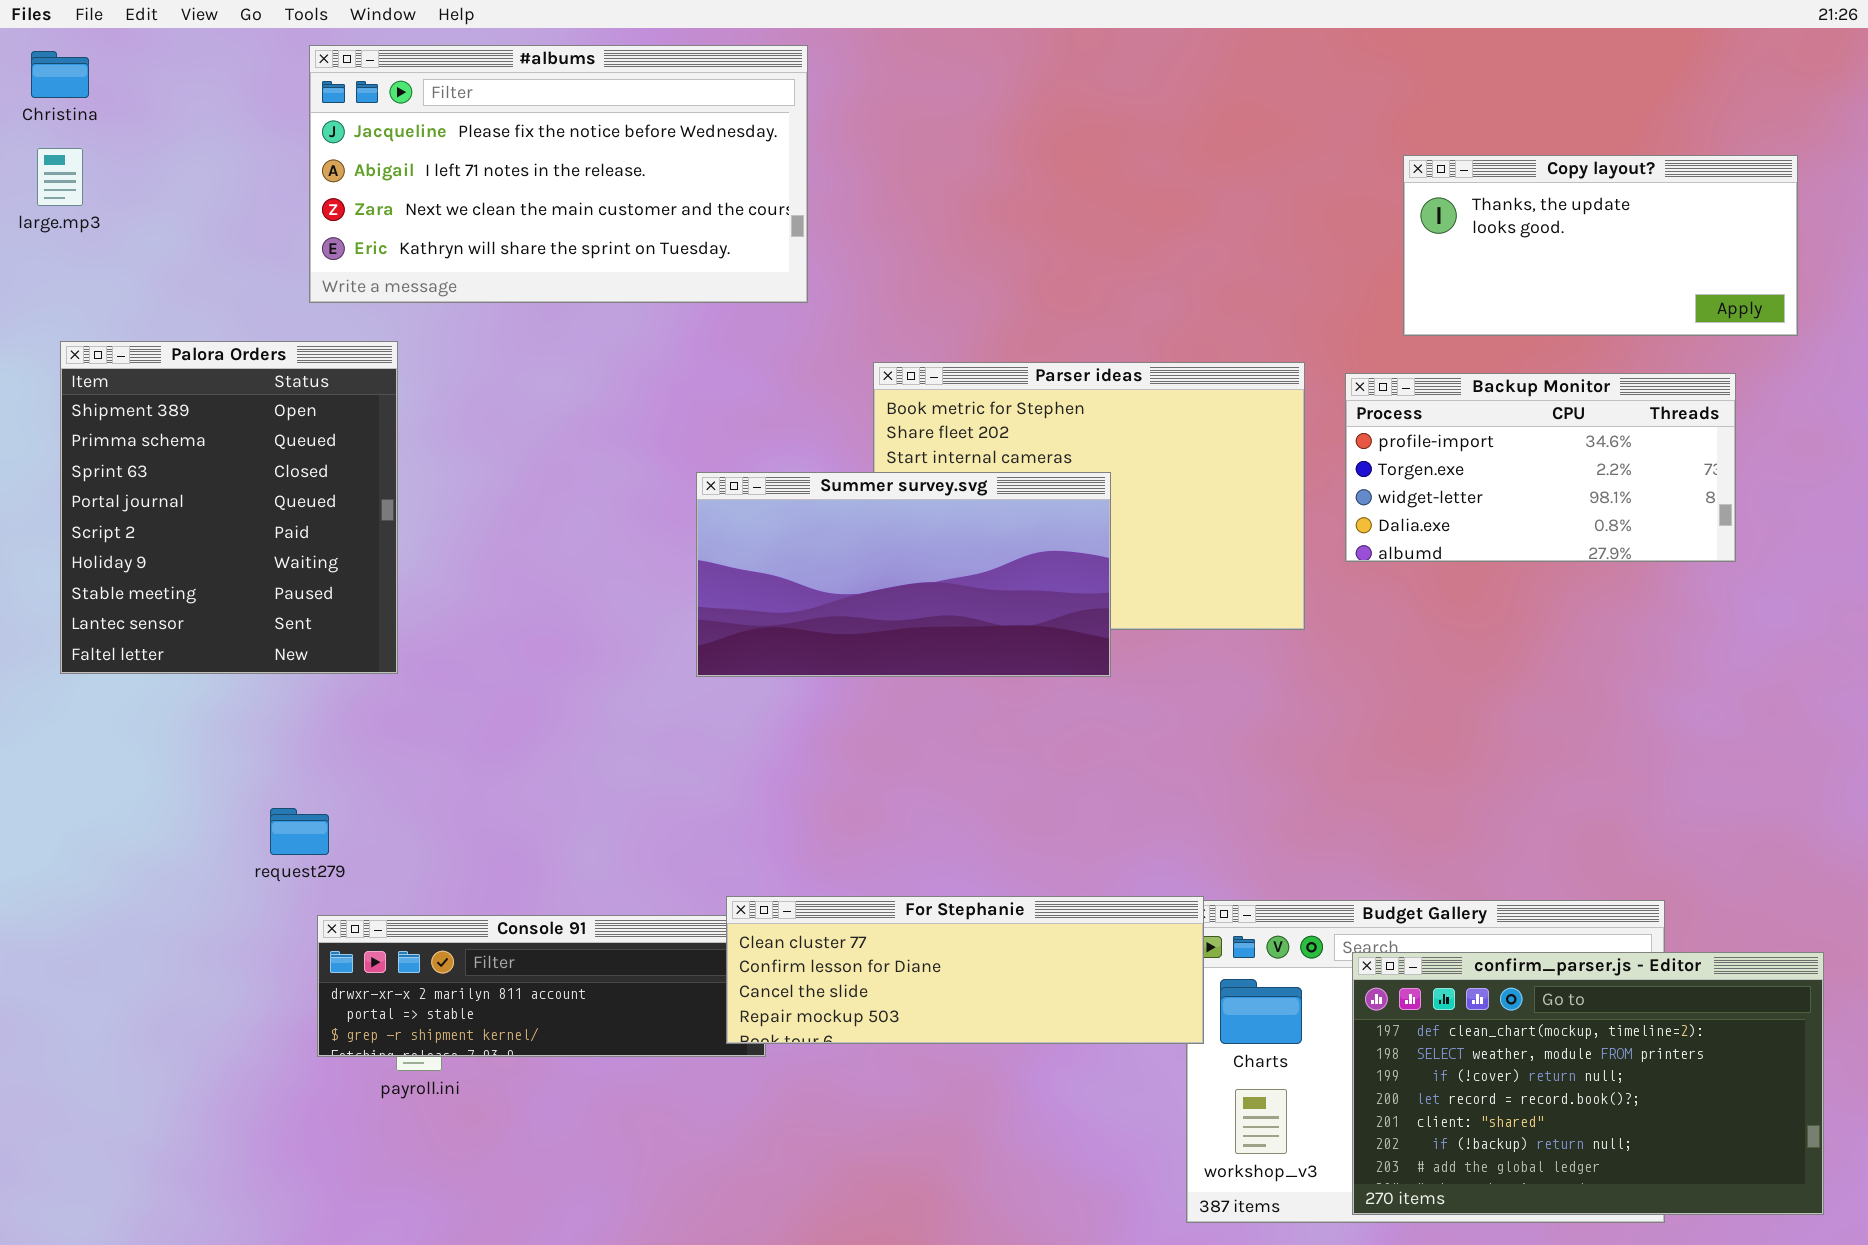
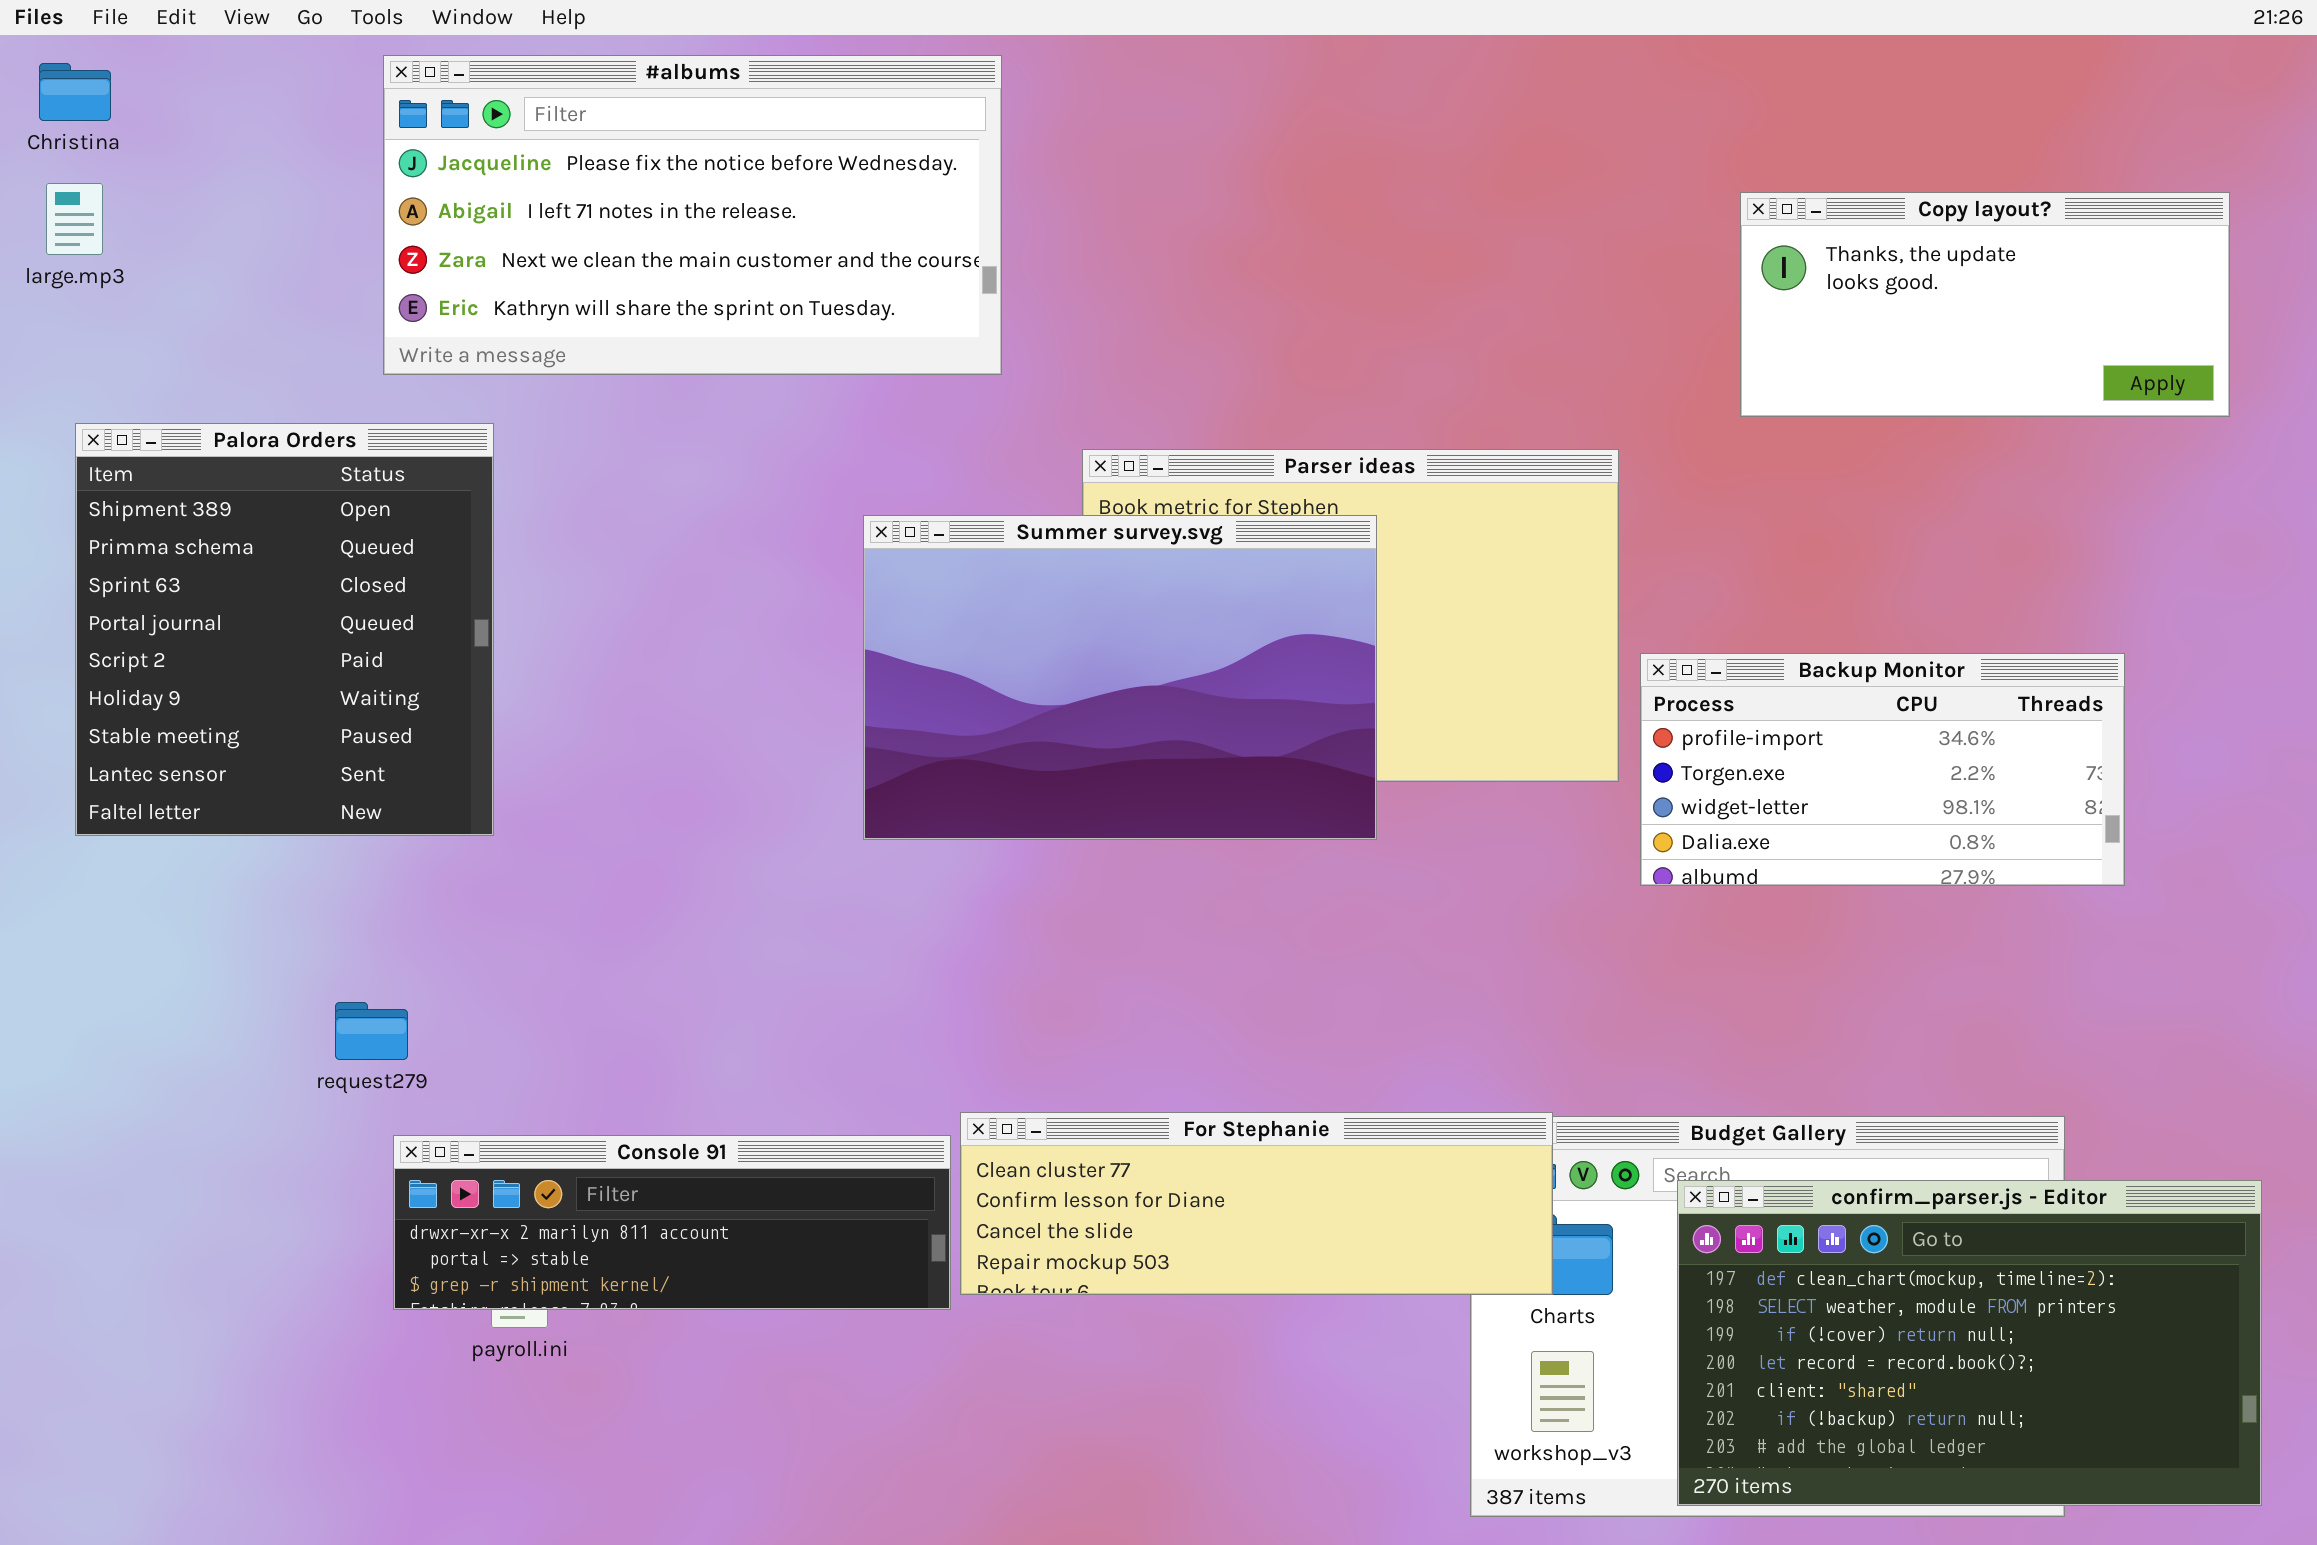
Backup Monitor: [1345,373,1736,562] -> [1640,653,2125,886], moved
Summer survey.svg: [696,472,1111,677] -> [863,515,1377,840], resized
For Stephanie: [726,896,1204,1044] -> [960,1112,1553,1295], moved

